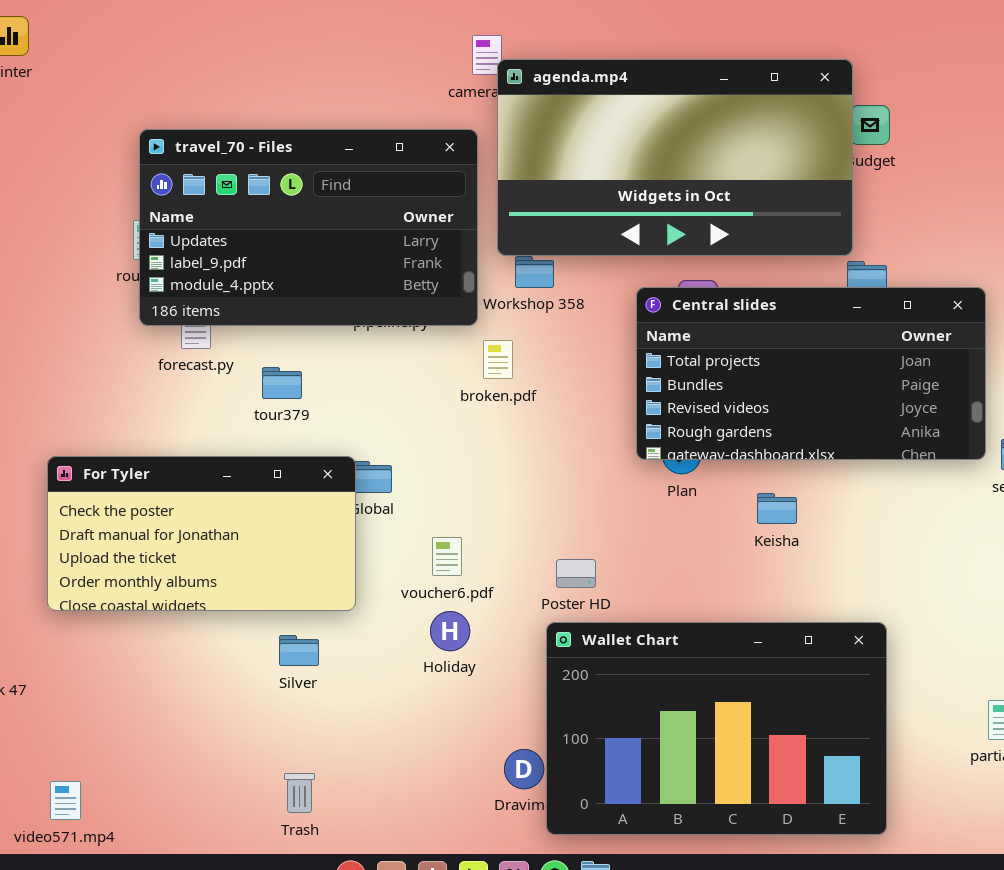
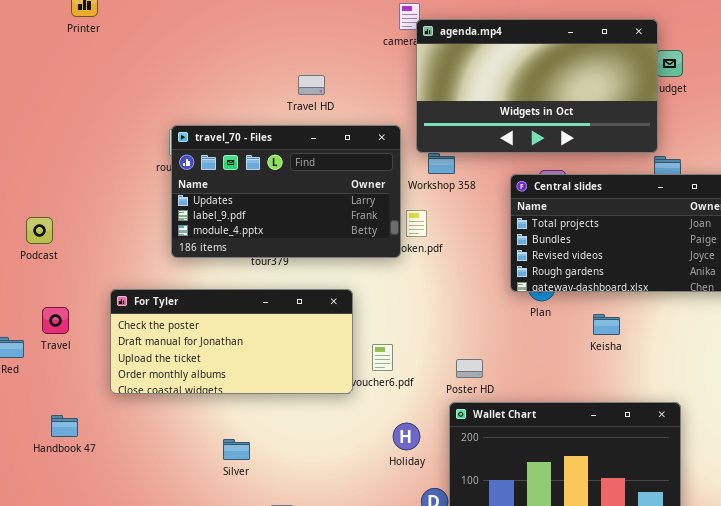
travel_70 - Files: [139,129,478,326] -> [171,125,401,258], moved
For Tyler: [47,456,356,611] -> [110,289,353,394], resized
Holiday: [430,611,470,651] -> [393,423,420,450], moved
Silver: [279,635,319,666] -> [223,439,250,460], moved

